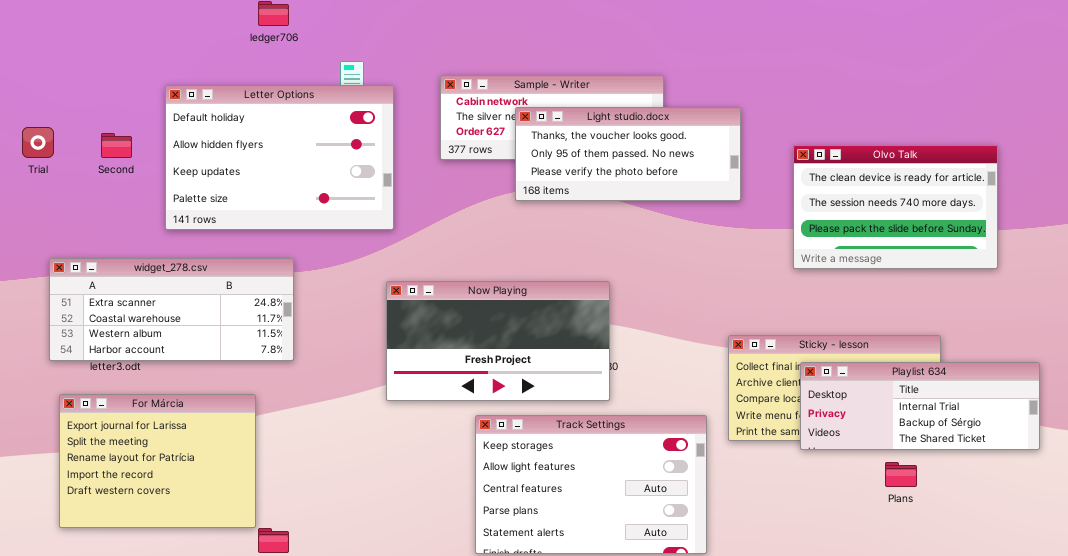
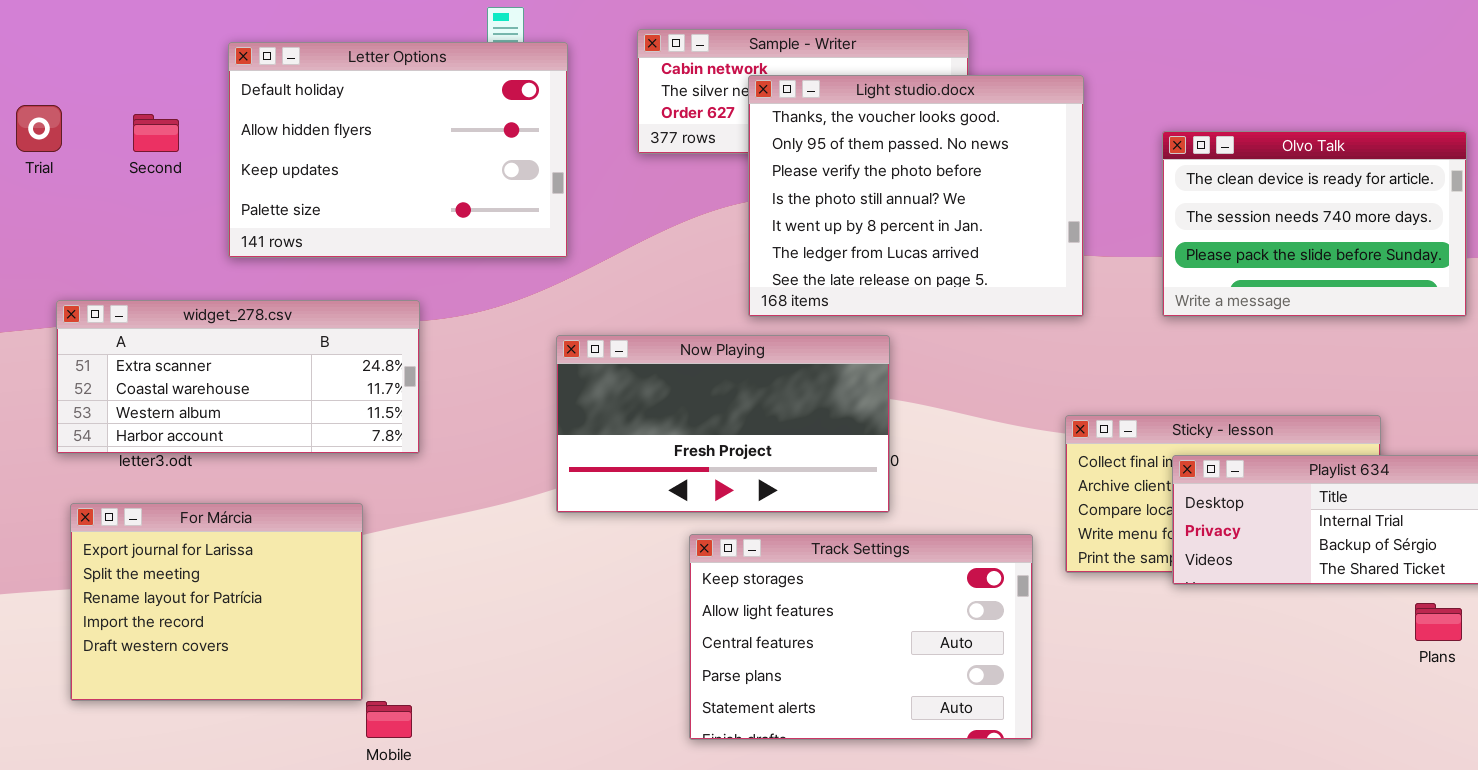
Light studio.docx: [515,107,741,201] -> [748,75,1084,317], resized
Plans: [885,462,917,487] -> [1415,603,1462,641], moved

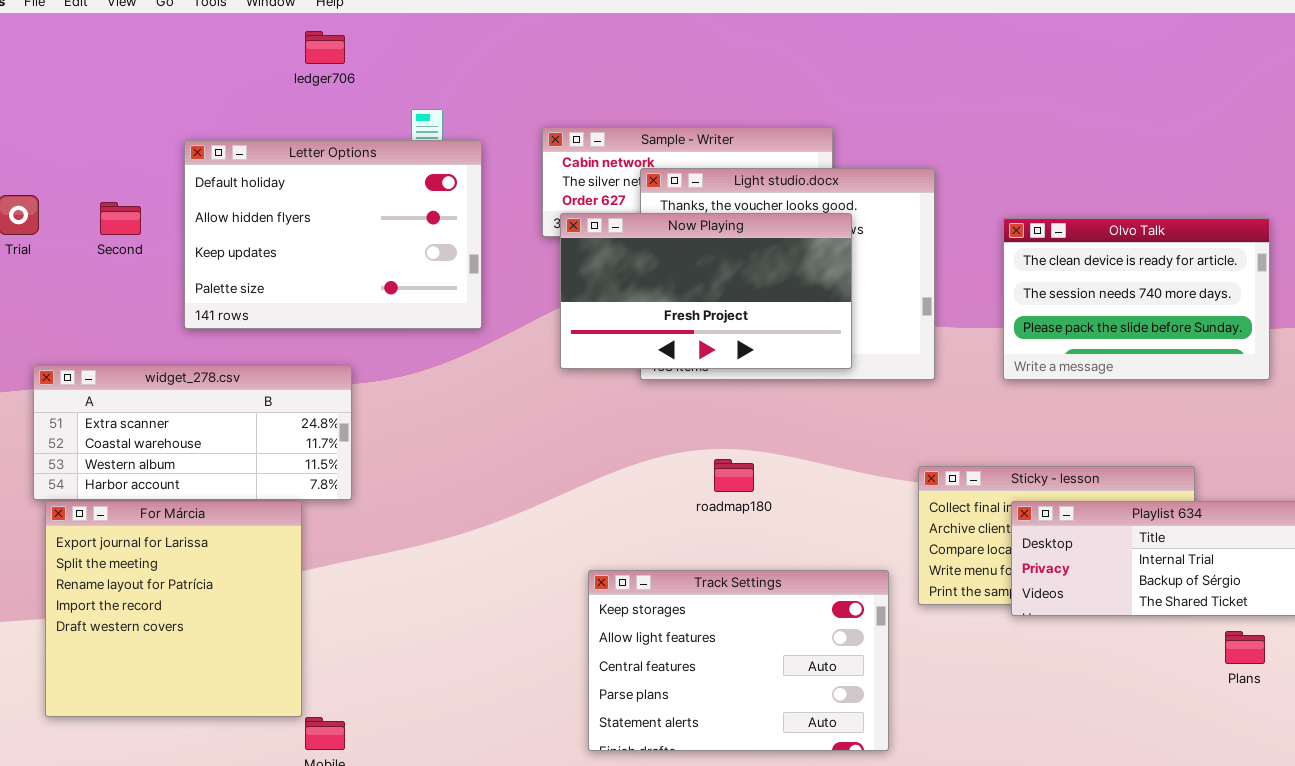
Now Playing: [556,335,890,513] -> [560,213,852,369], moved
For Márcia: [70,503,363,701] -> [45,501,302,717], resized

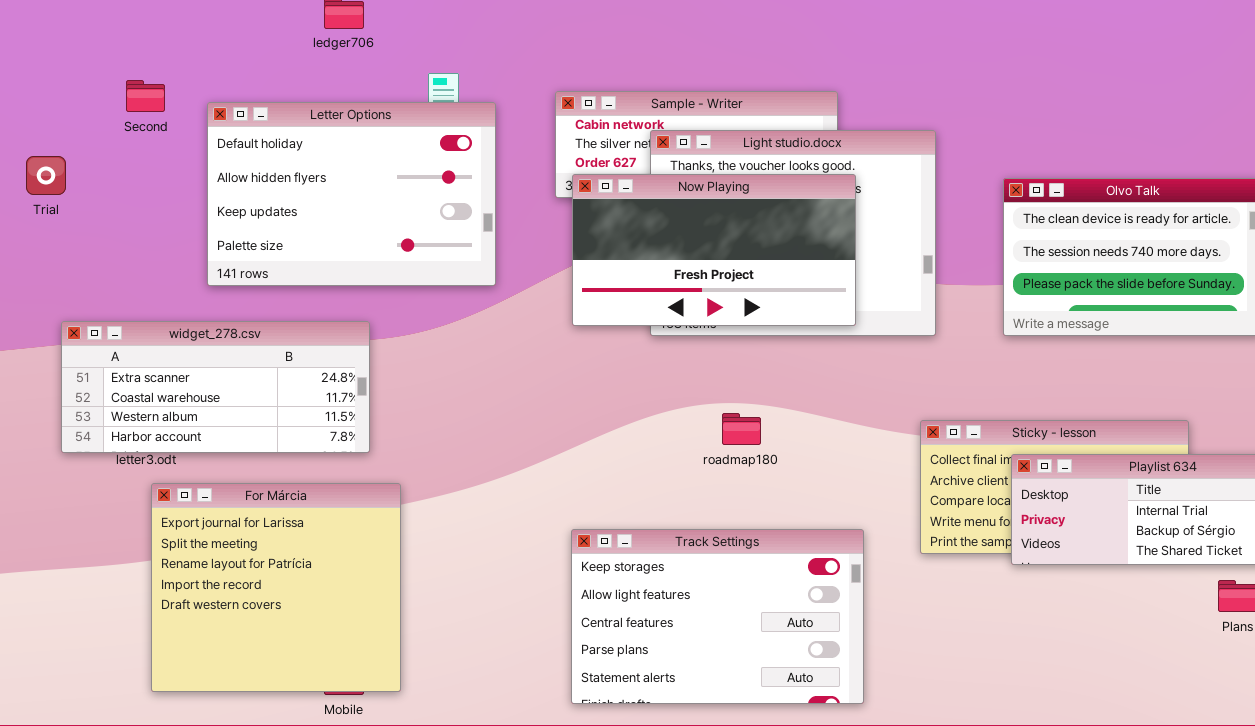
Second: [100,202,141,235] -> [126,80,165,112], moved
For Márcia: [45,501,302,717] -> [151,483,401,692], moved
Track Settings: [588,570,889,751] -> [571,529,864,704], moved

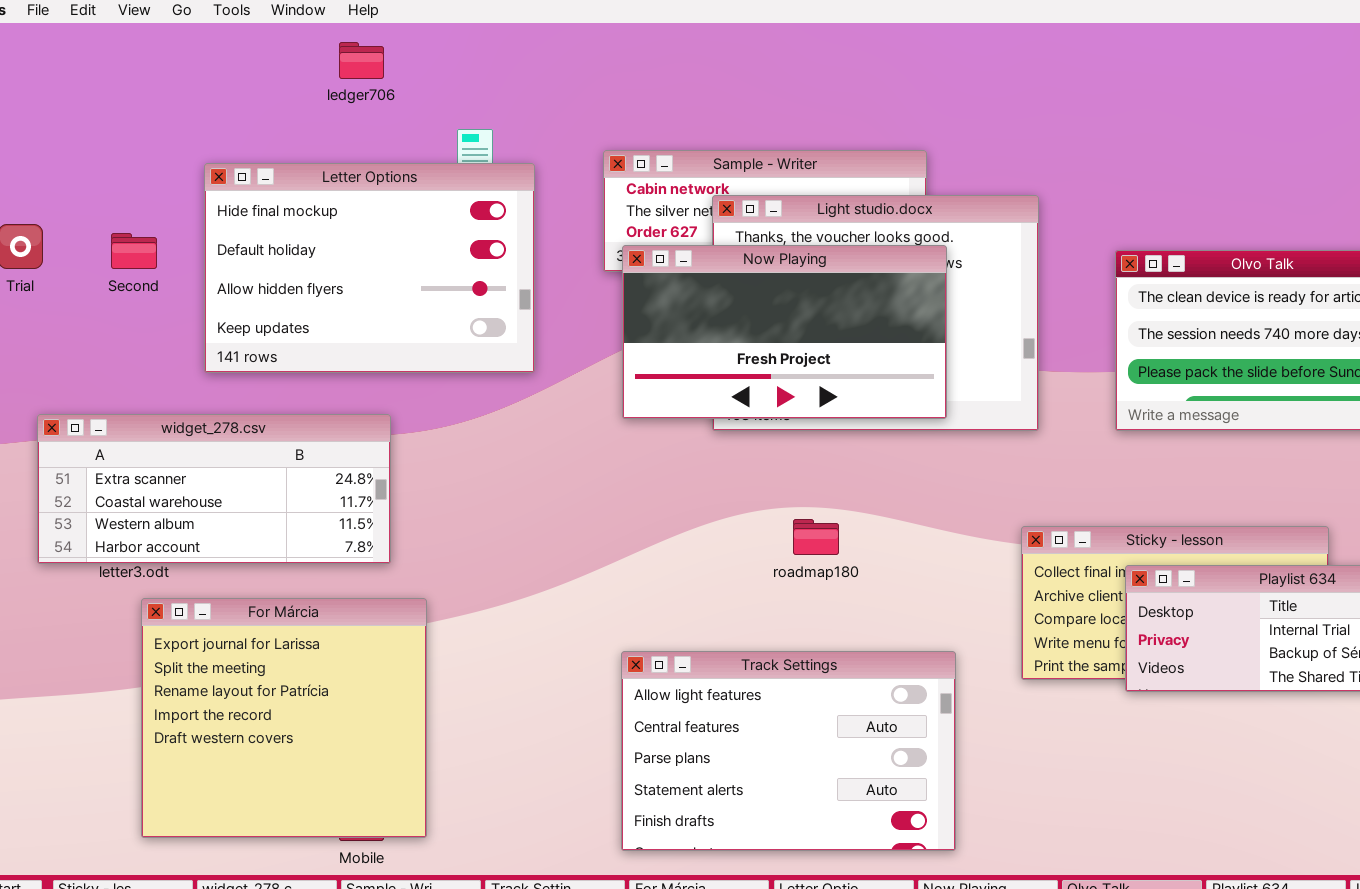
Second: [126,80,165,112] -> [111,233,157,269], moved
Letter Options: [207,102,496,286] -> [204,163,535,373], scrolled up 1 row
Track Settings: [571,529,864,704] -> [621,651,956,851], scrolled down 1 row

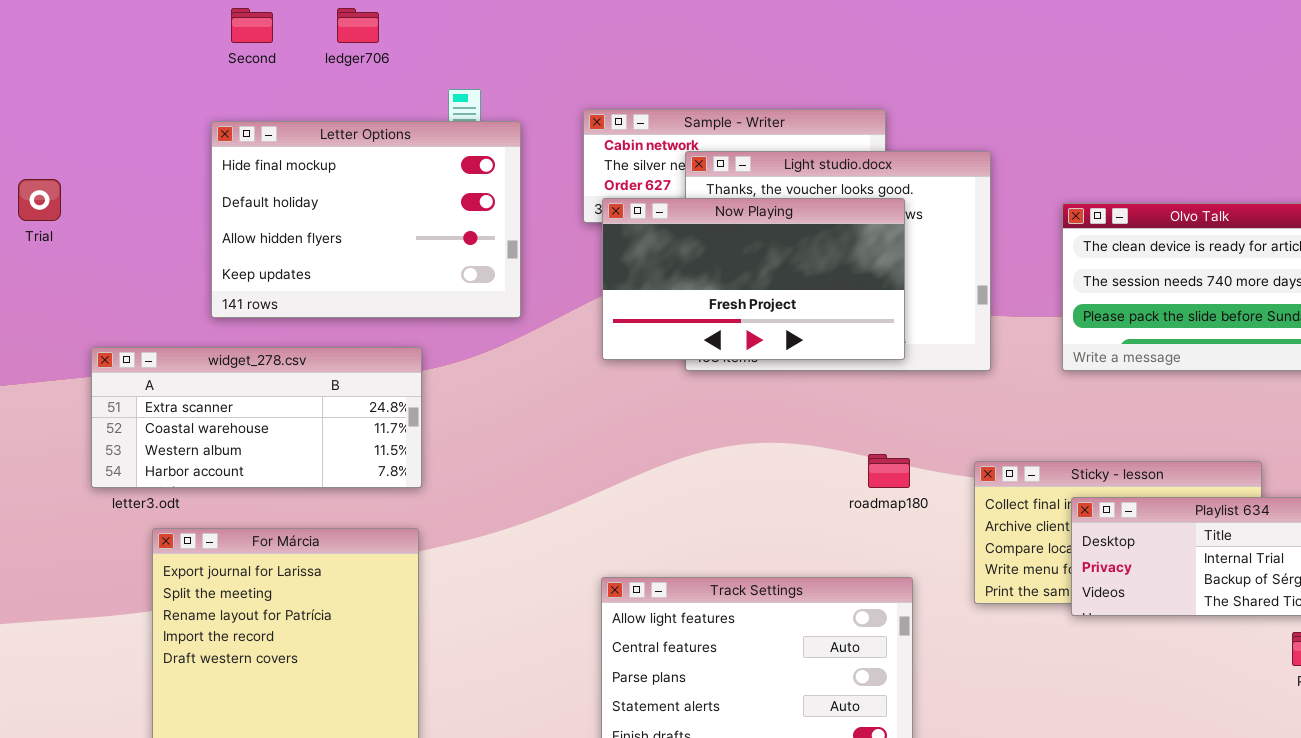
Second: [111,233,157,269] -> [231,8,273,43], moved
widget_278.csv: [37,414,391,564] -> [91,347,422,488], moved
roadmap180: [793,519,839,555] -> [868,454,910,488], moved

